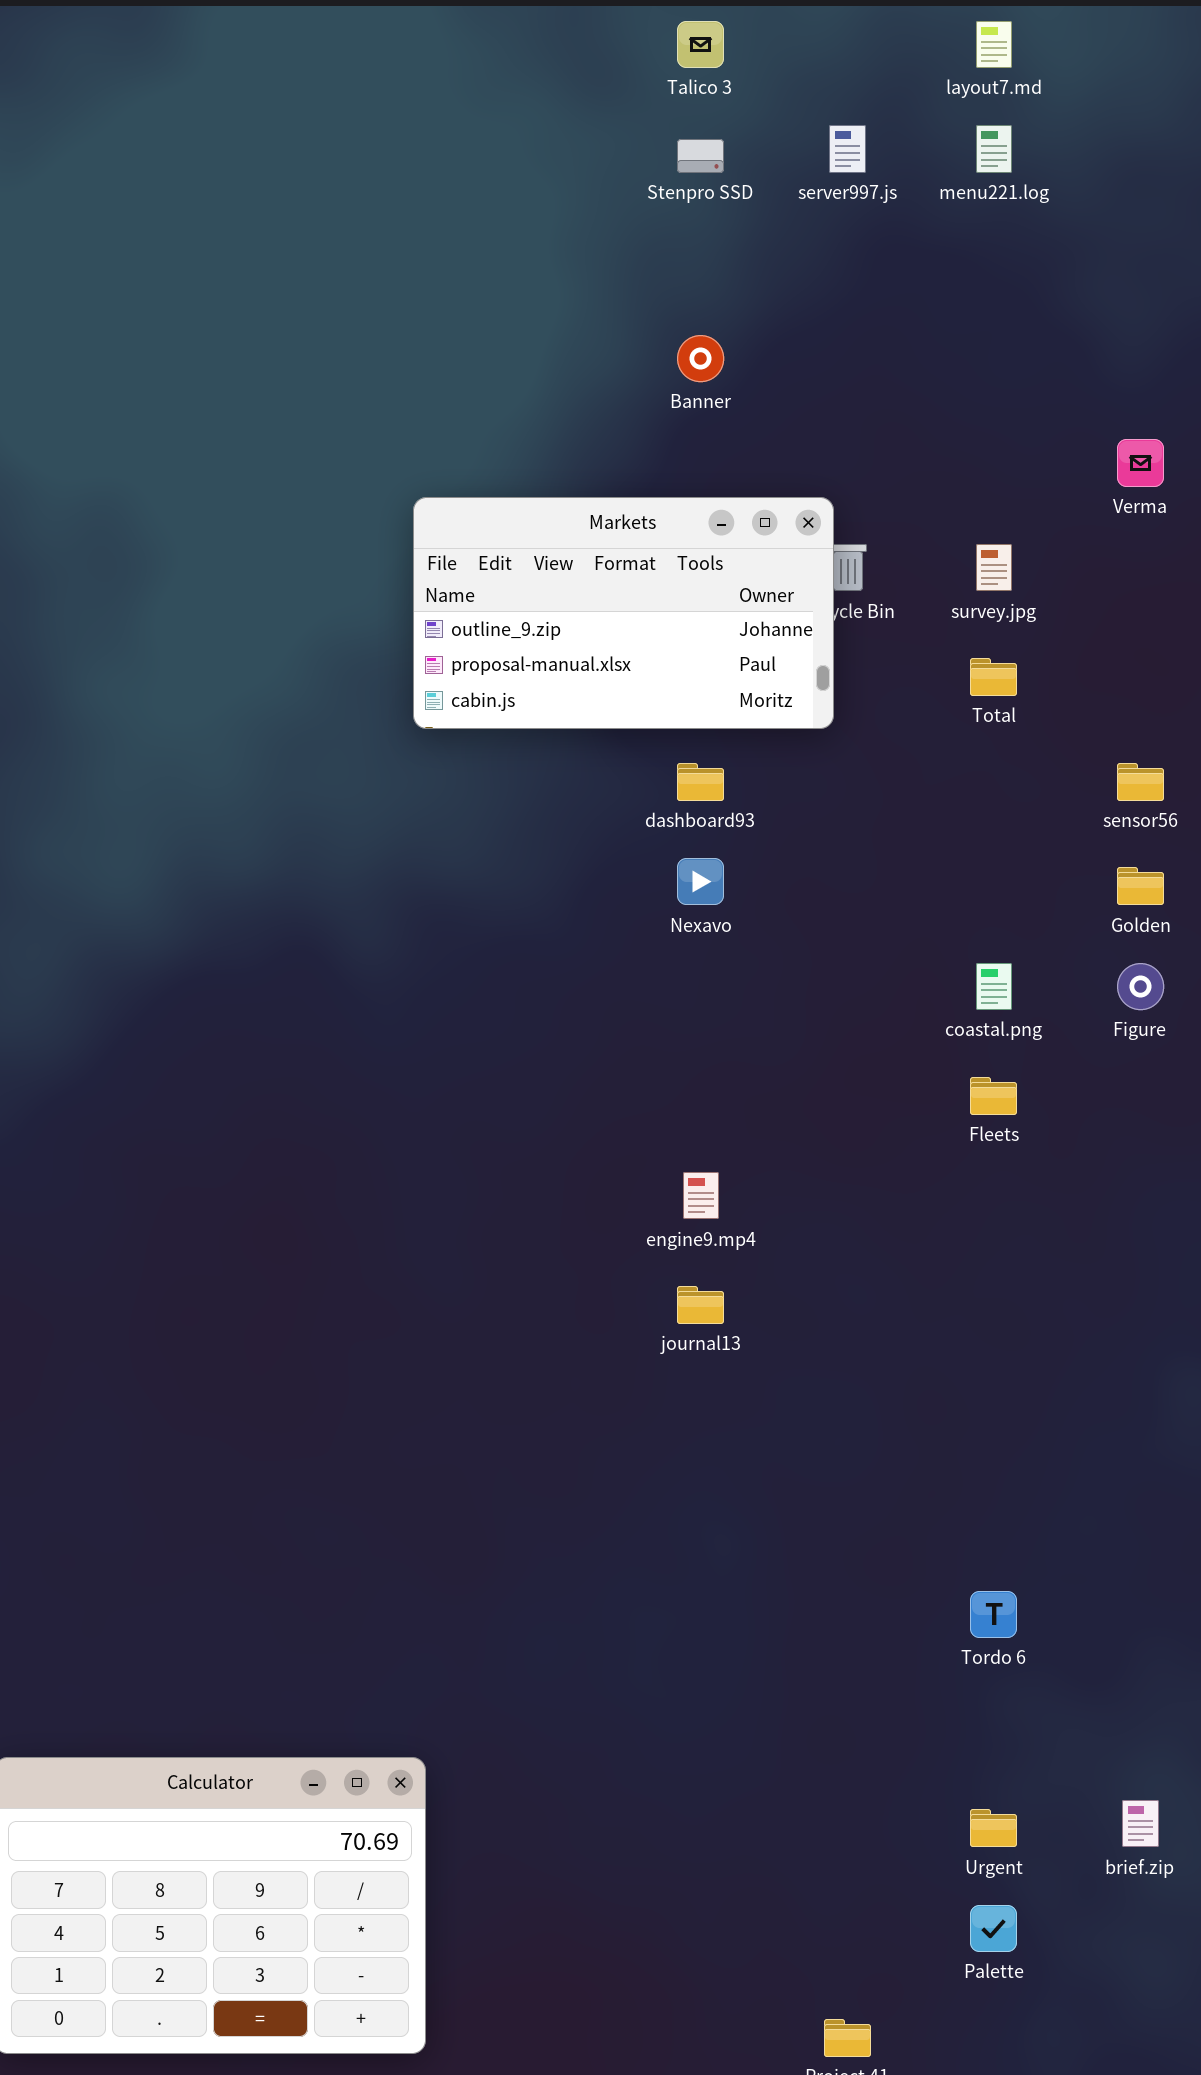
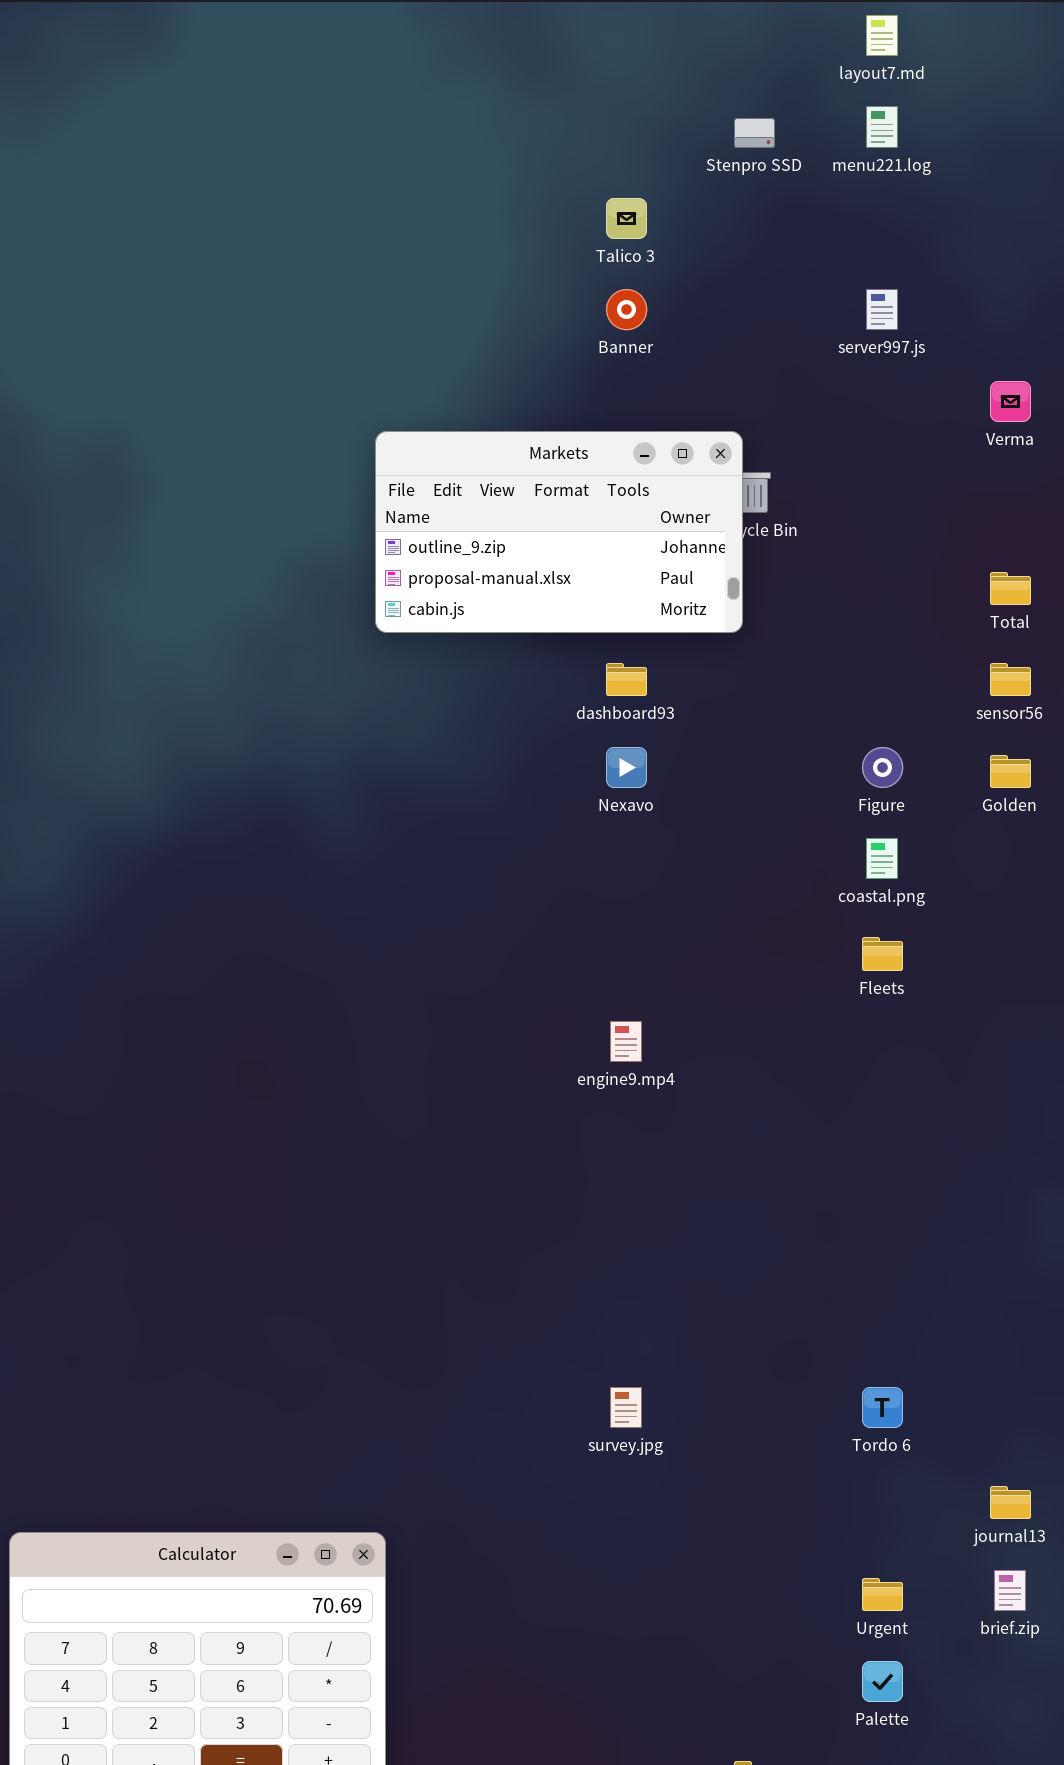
Talico 3: [677,21,724,68] -> [606,198,647,239], moved
server997.js: [829,125,866,173] -> [866,289,898,330], moved
Stenpro SSD: [677,139,724,173] -> [734,118,775,148], moved
survey.jpg: [976,544,1012,591] -> [610,1387,642,1428], moved
Total: [970,658,1017,696] -> [990,572,1031,605], moved
Figure: [1117,963,1164,1010] -> [862,747,903,788], moved
journal13: [677,1286,724,1324] -> [990,1486,1031,1519], moved

